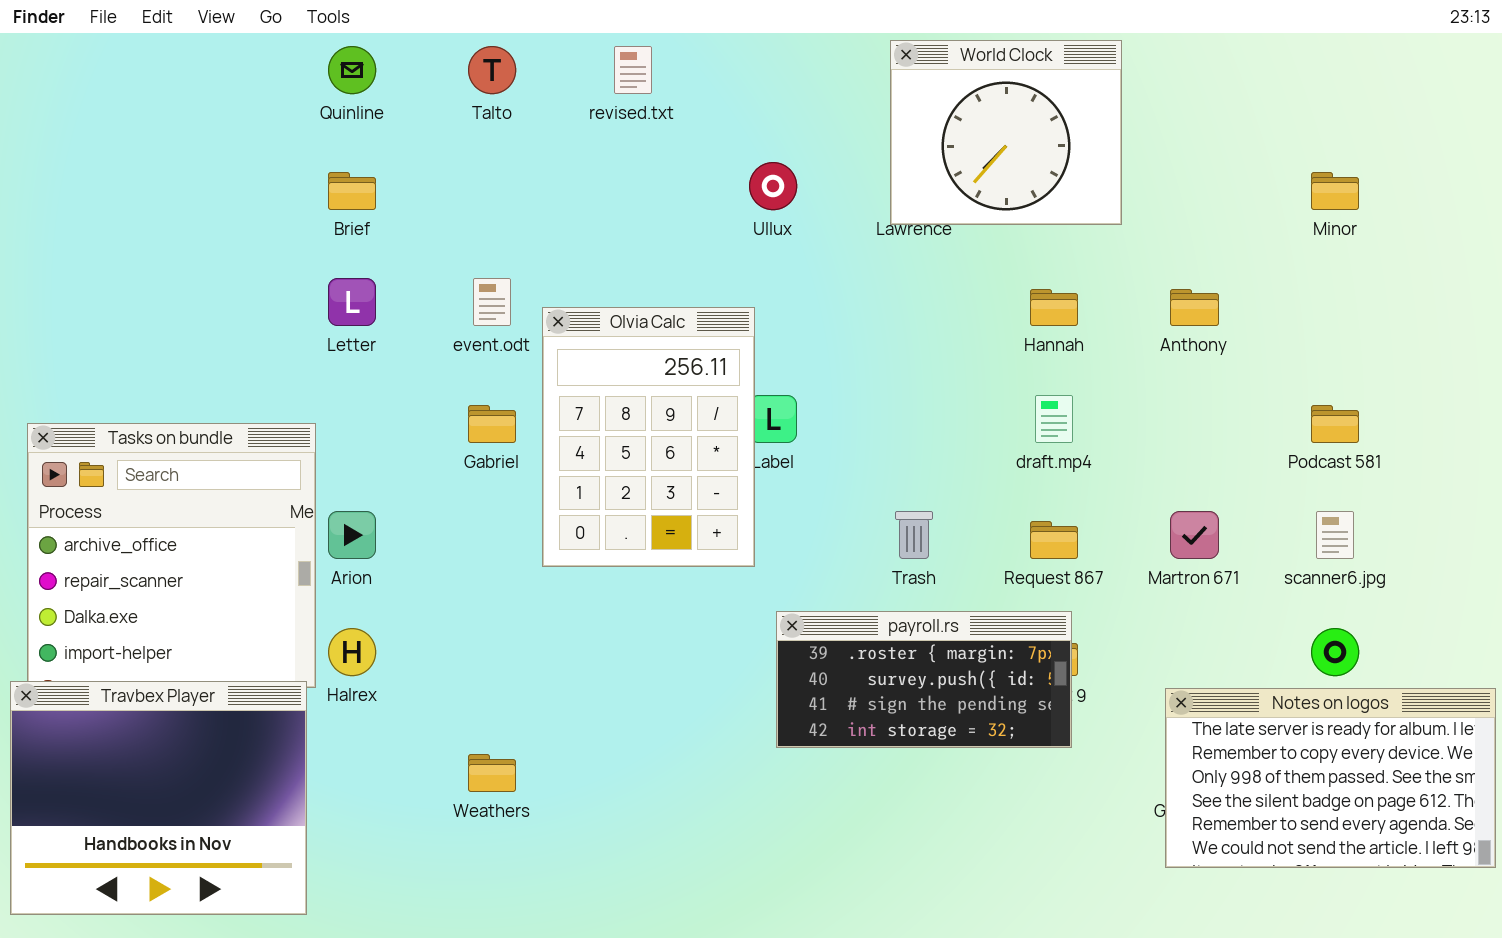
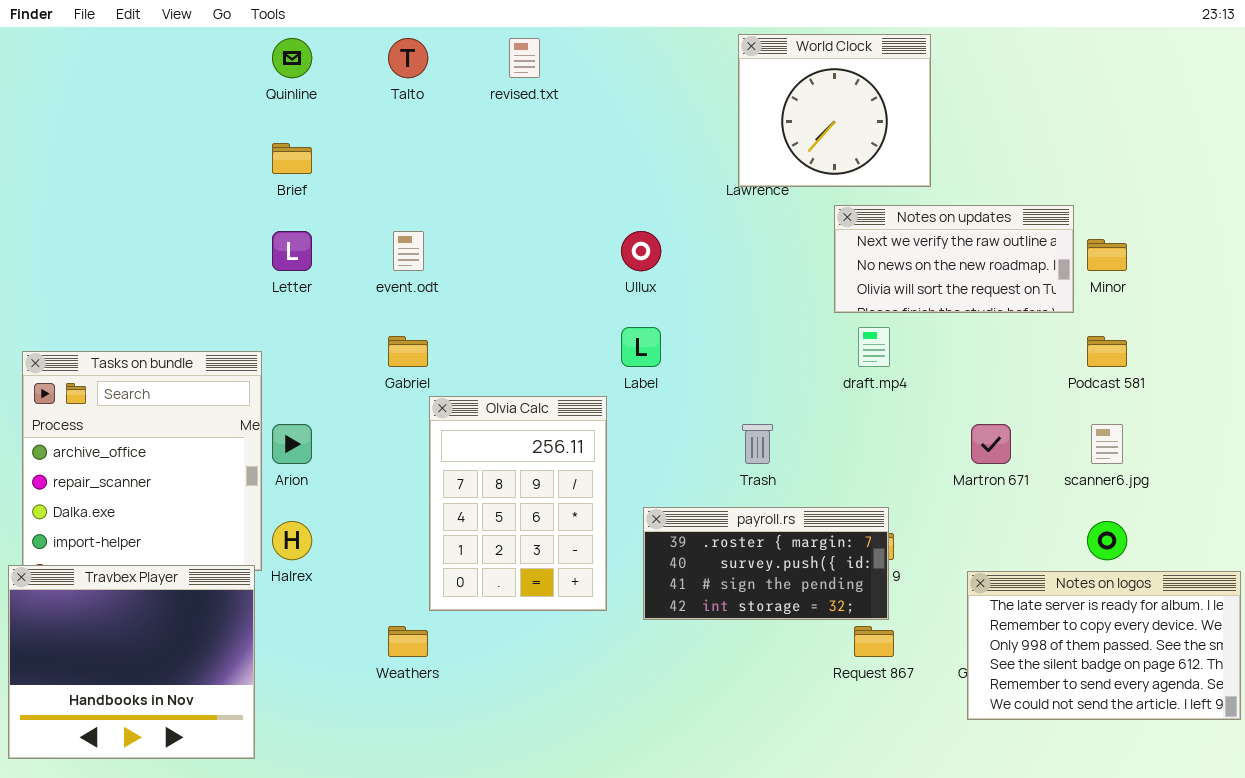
Ullux: [749,162,797,210] -> [621,231,661,271], moved
Minor: [1311,172,1359,210] -> [1087,239,1127,271], moved
Notes on updates: none -> [834,205,1074,313], opened
Olvia Calc: [542,307,755,567] -> [429,396,607,611], moved
Request 867: [1030,521,1078,559] -> [854,626,894,657], moved

